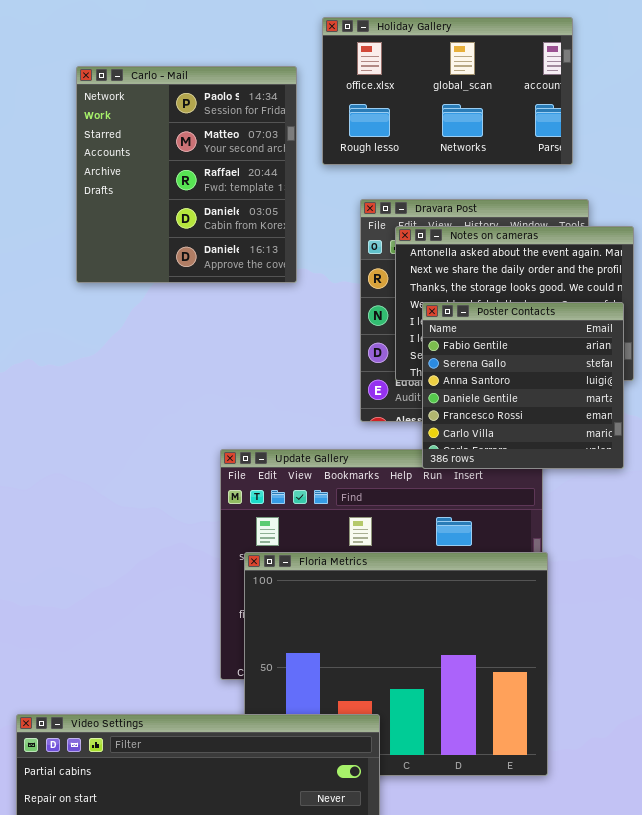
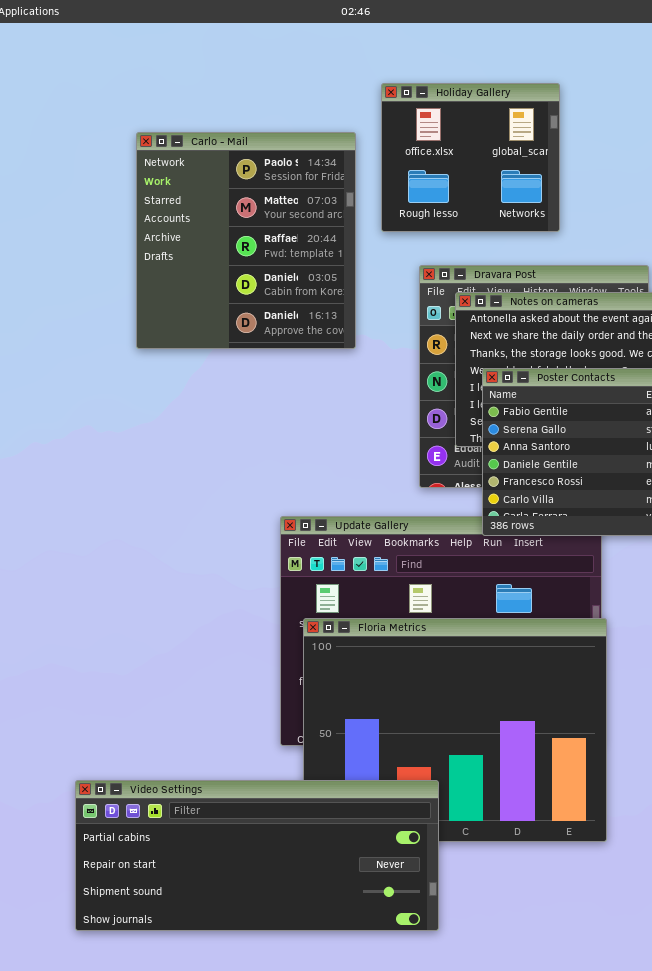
Holiday Gallery: [322,17,573,165] -> [381,83,560,232], resized

